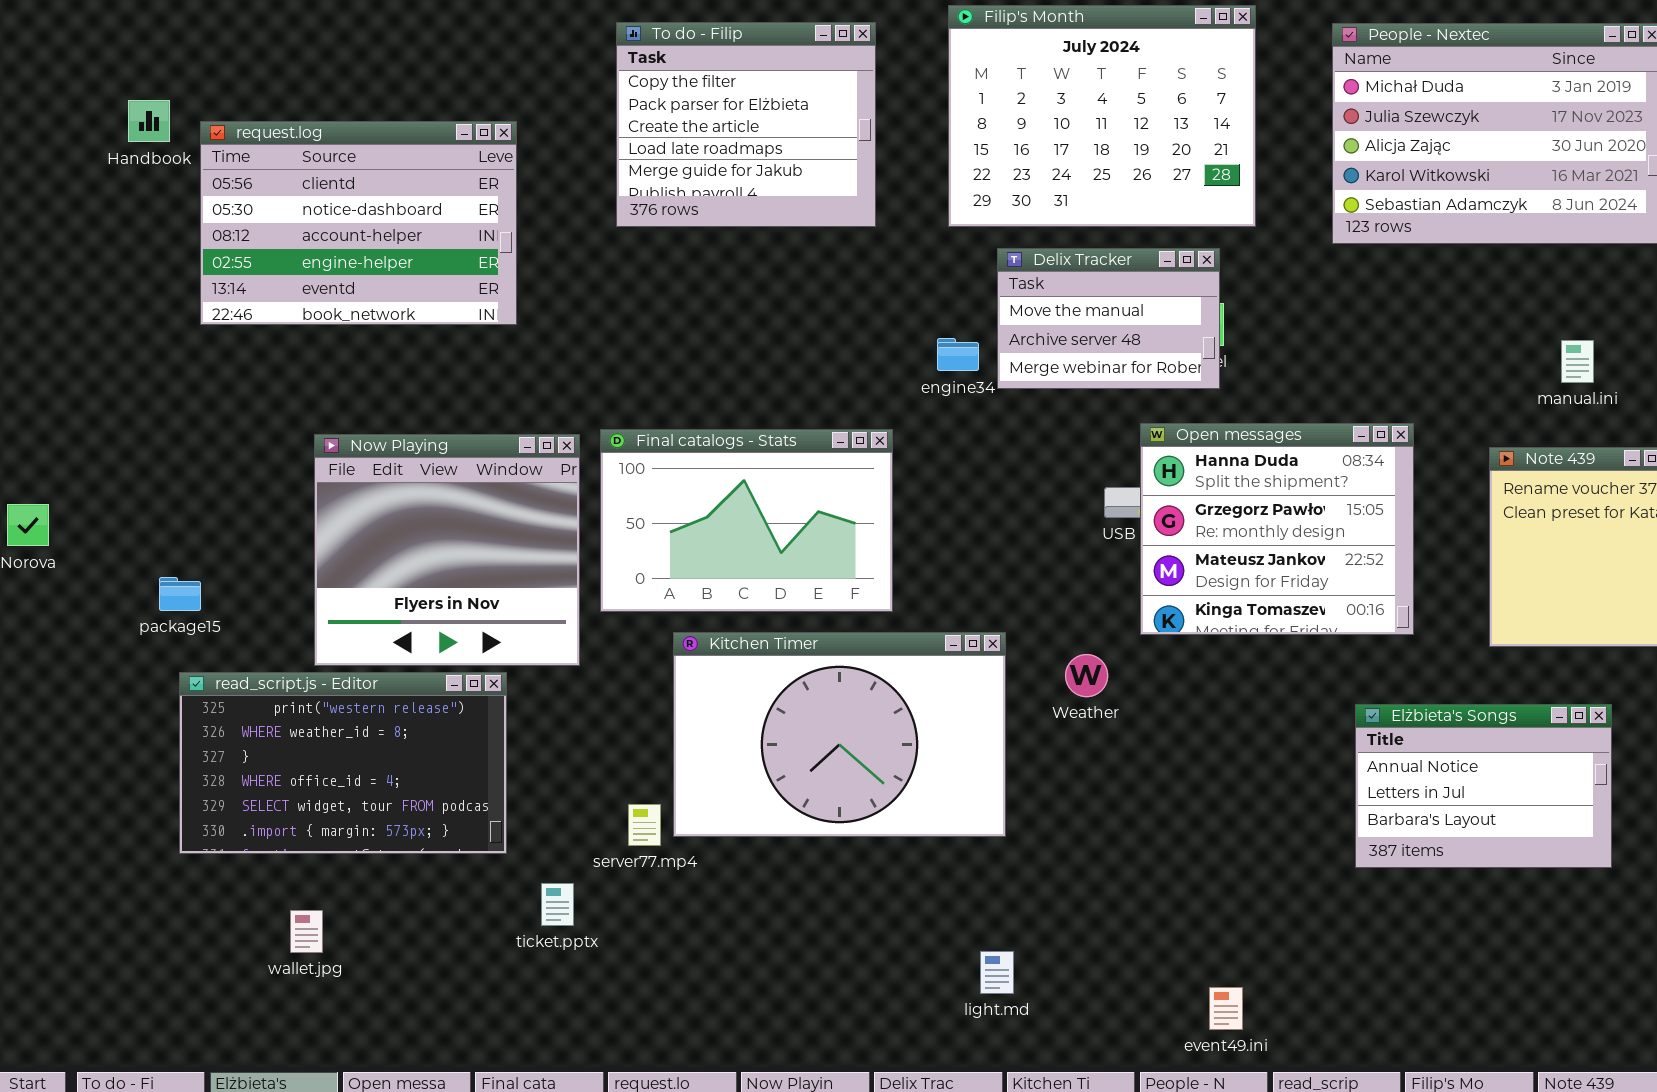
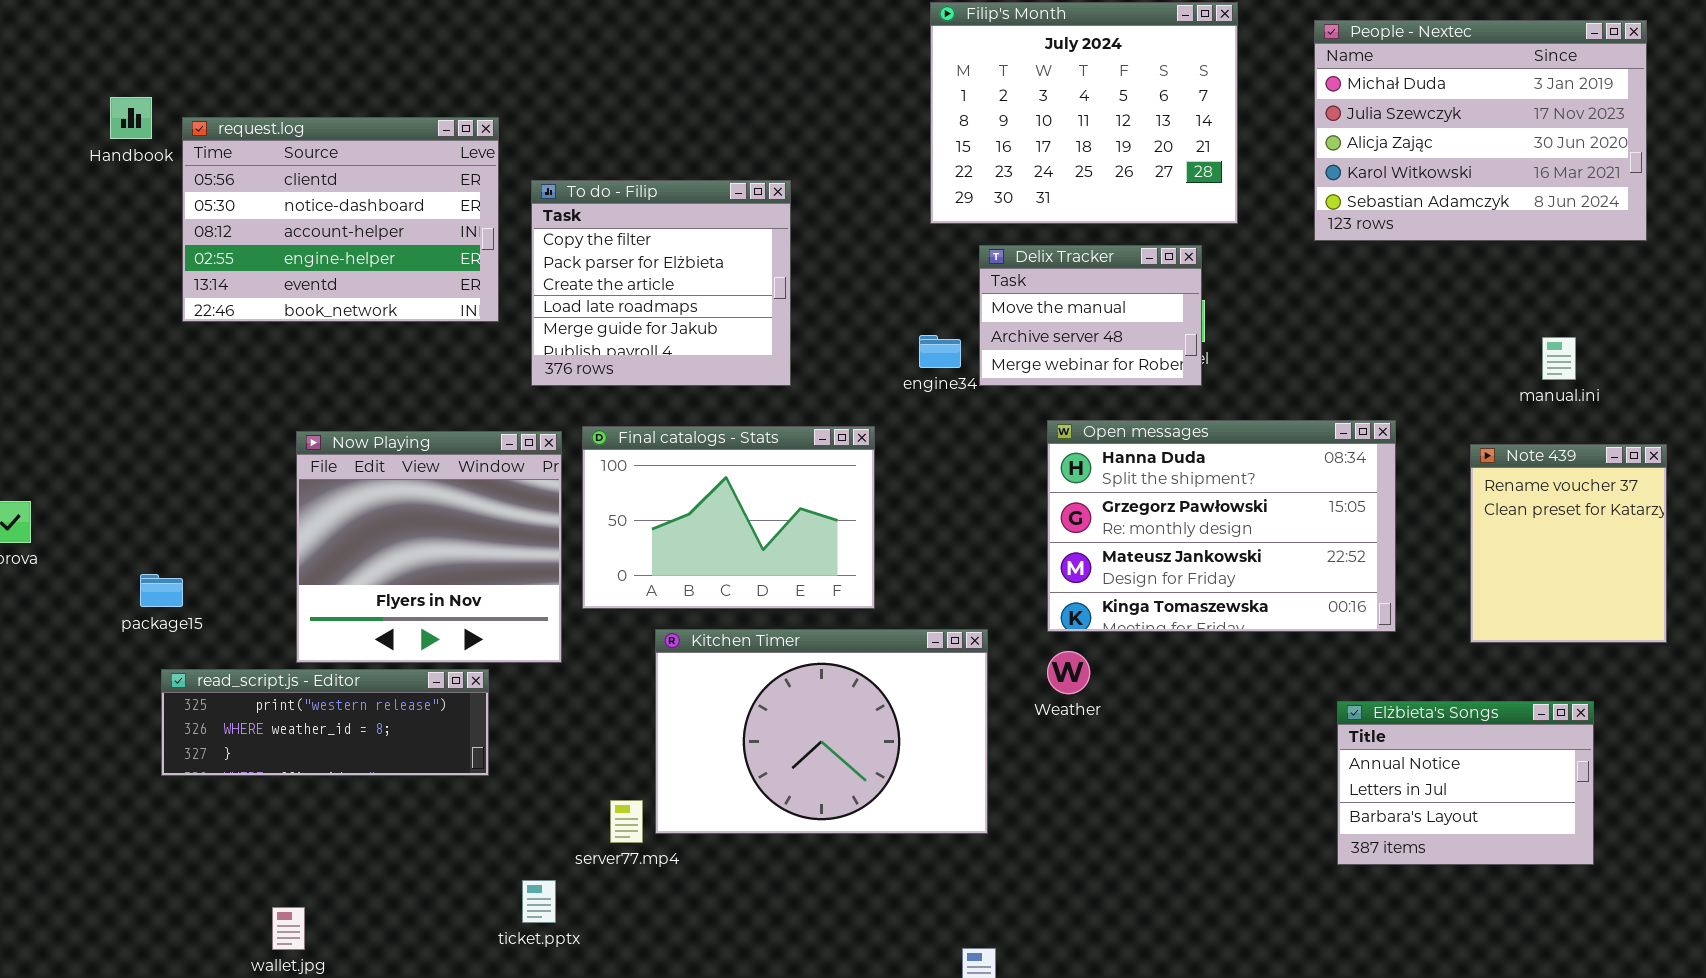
To do - Filip: [616,22,876,227] -> [531,180,791,386], moved
Open messages: [1140,423,1414,635] -> [1047,420,1396,632], resized
read_script.js - Editor: [179,672,507,854] -> [161,669,489,776], resized

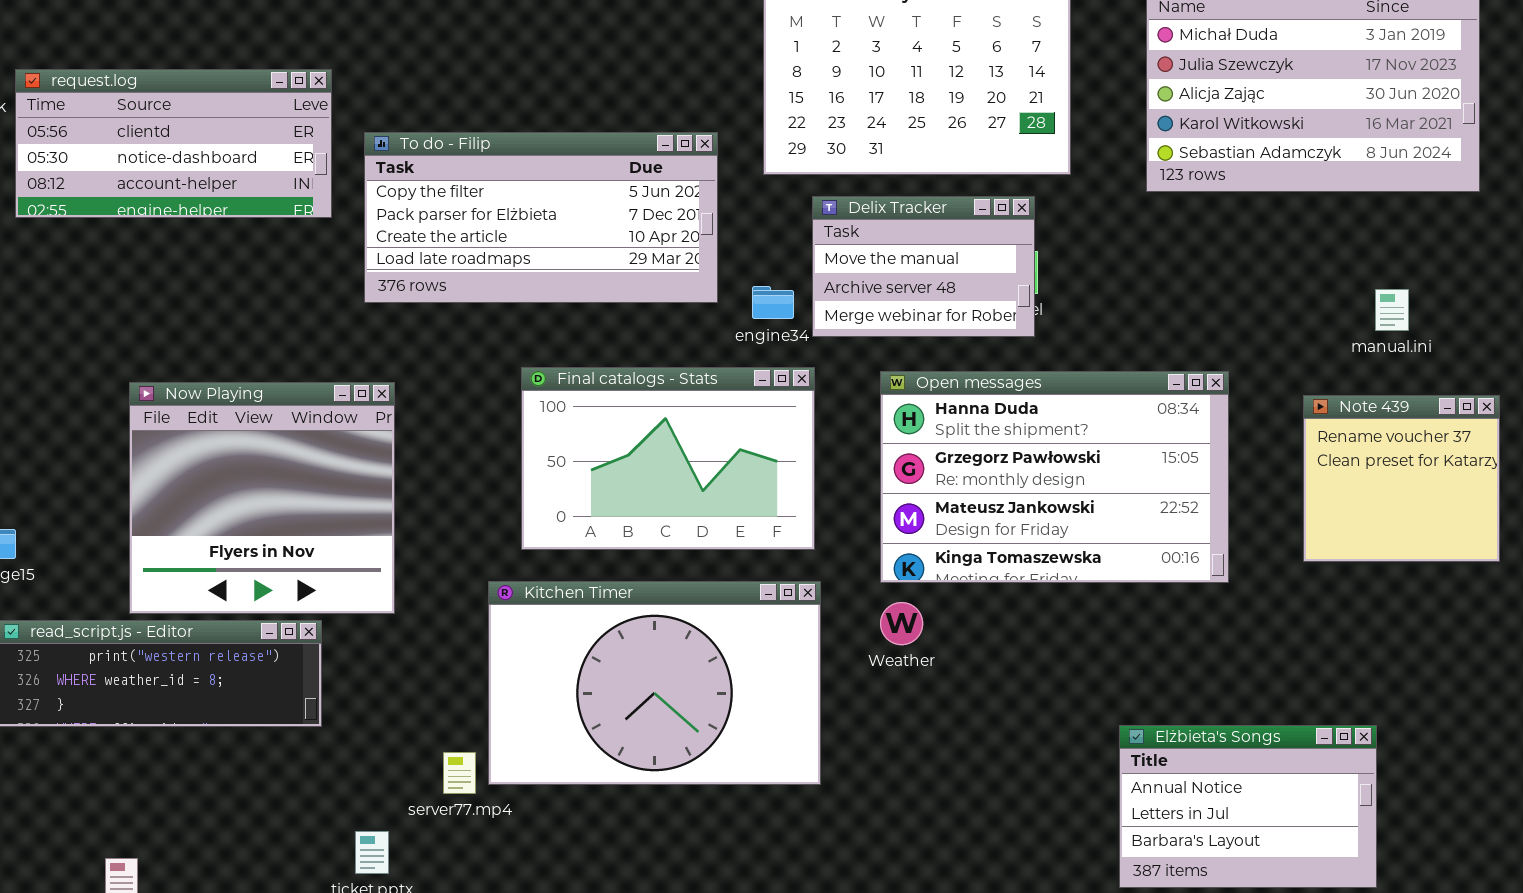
request.log: [182,117,499,322] -> [15,69,332,218], resized
To do - Filip: [531,180,791,386] -> [364,132,718,303], resized
Final catalogs - Stats: [582,426,875,609] -> [521,367,815,550], moved
Note 439: [1470,444,1667,643] -> [1303,395,1500,562], resized
Elżbieta's Songs: [1337,701,1594,865] -> [1119,725,1377,888], moved

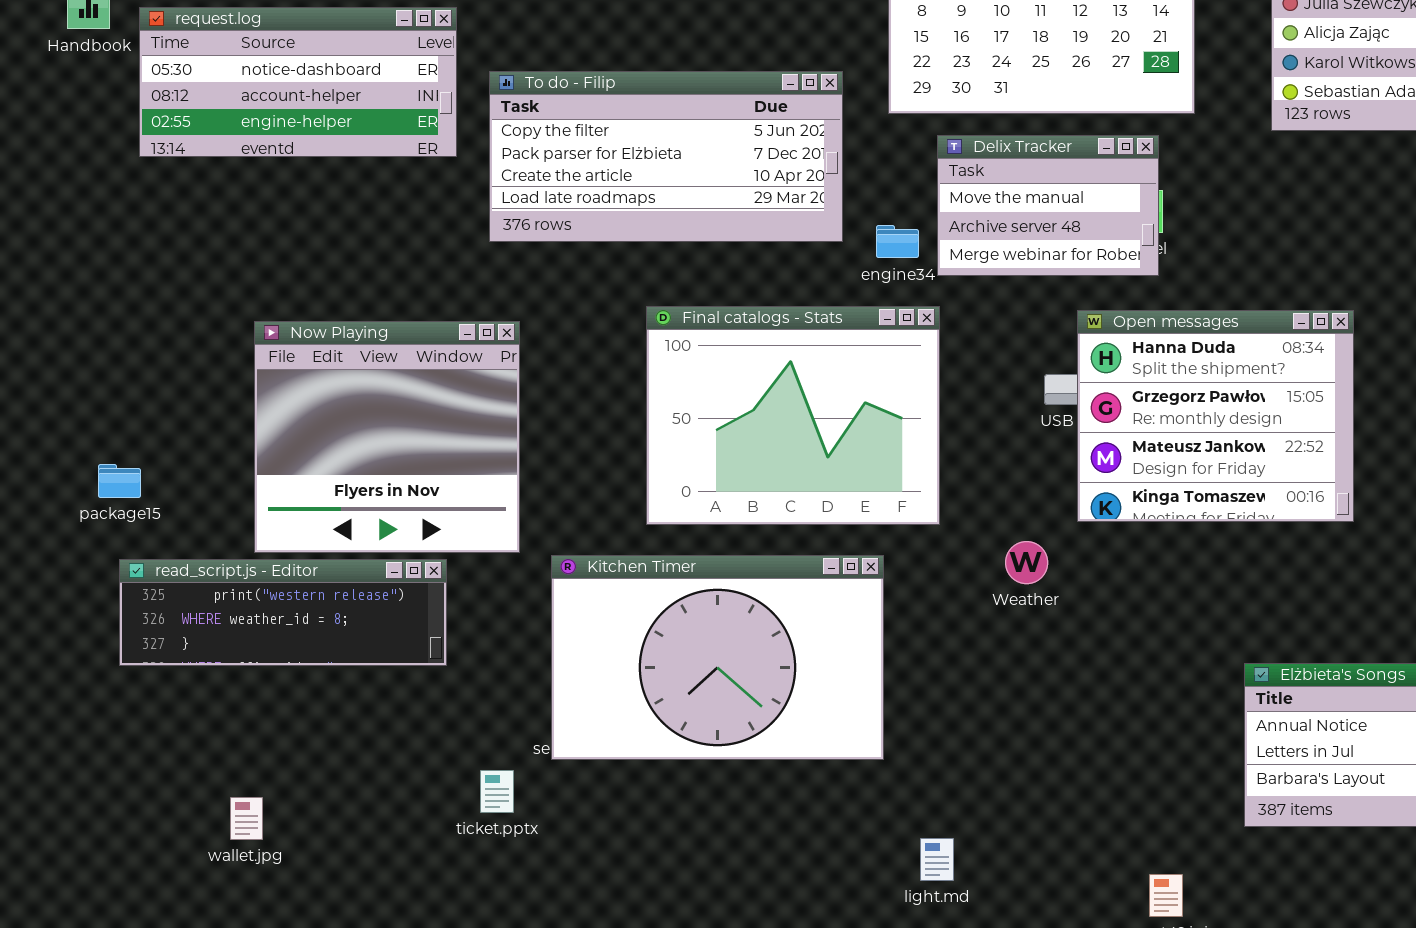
request.log: [15,69,332,218] -> [139,7,457,157], scrolled down 1 row
Final catalogs - Stats: [521,367,815,550] -> [646,306,940,525], resized
Open messages: [880,371,1229,583] -> [1077,310,1354,522], resized
Kitchen Timer: [488,581,821,785] -> [551,555,884,760], moved

